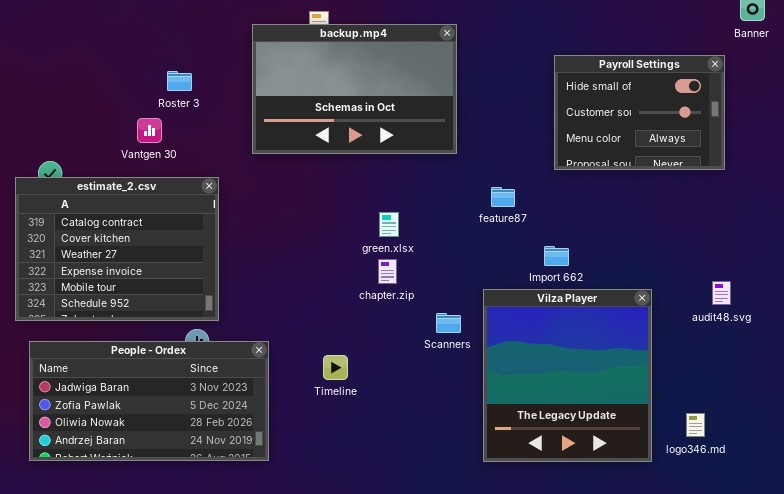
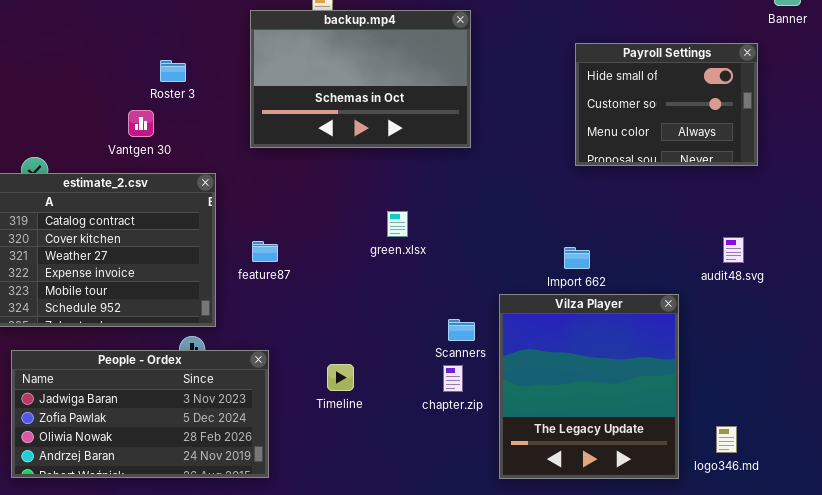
feature87: [491,187,515,207] -> [252,241,278,262], moved
chapter.zip: [378,259,397,284] -> [443,365,463,392], moved
audit48.svg: [712,281,731,305] -> [723,237,744,263], moved

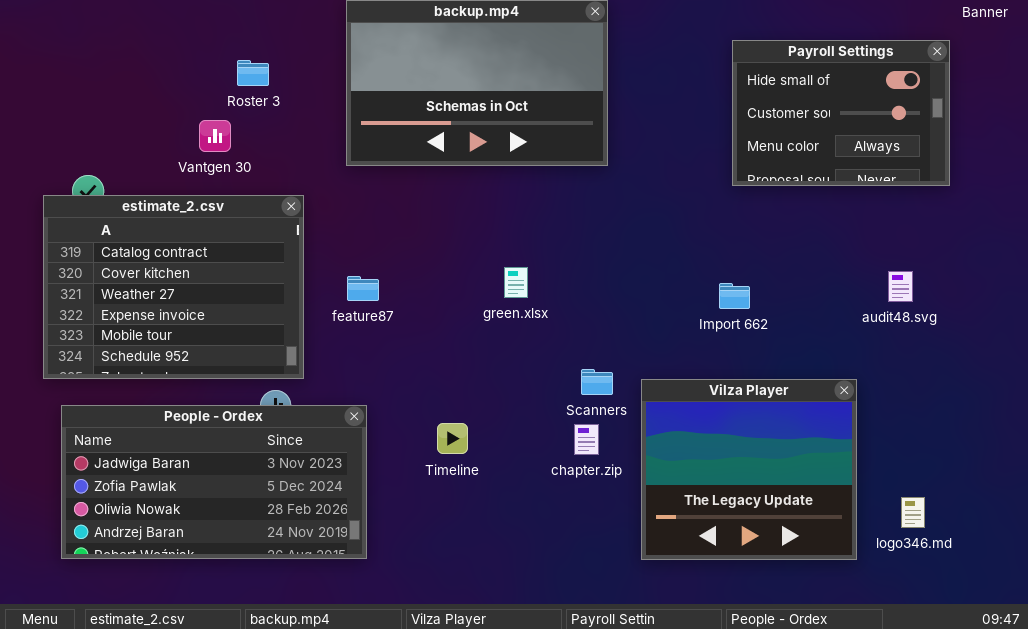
green.xlsx: [387,211,408,237] -> [504,267,528,298], moved
audit48.svg: [723,237,744,263] -> [888,271,913,302], moved
Vilza Player: [499,294,679,479] -> [641,379,857,560], resized

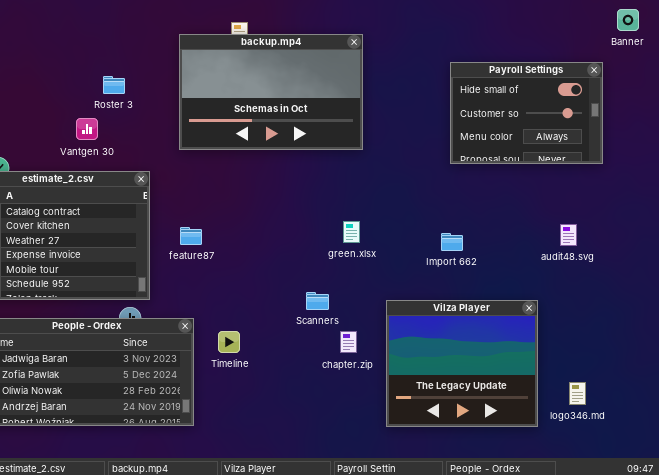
green.xlsx: [504,267,528,298] -> [343,221,360,243], moved
Scanners: [581,369,613,395] -> [306,292,329,310], moved
Timeline: [437,423,468,454] -> [218,331,240,353], moved

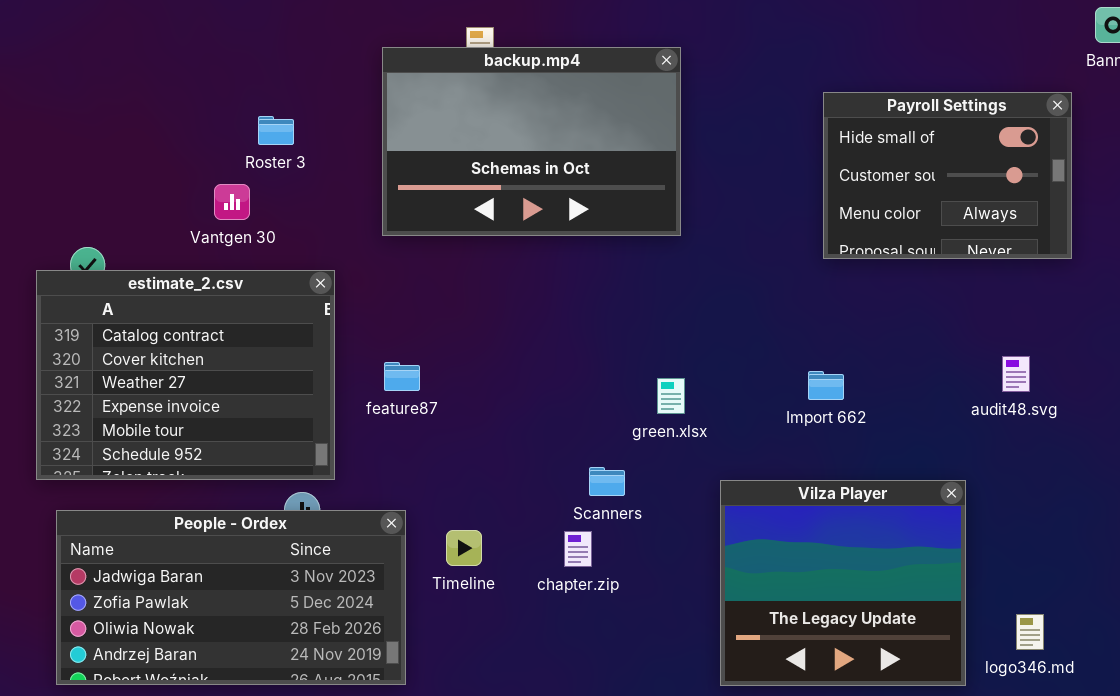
green.xlsx: [343,221,360,243] -> [657,378,685,414], moved
chapter.zip: [340,331,357,353] -> [564,531,592,567], moved

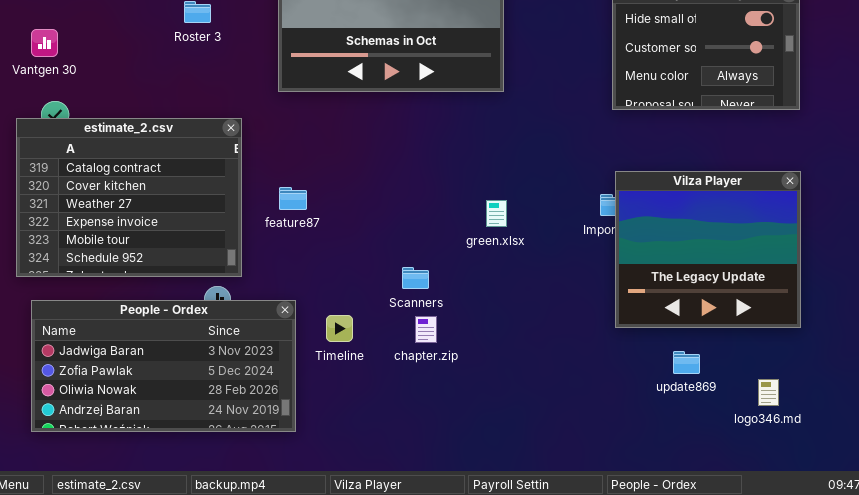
Vantgen 30: [214,184,250,220] -> [31,29,58,57], moved
Scanners: [589,467,625,496] -> [402,267,429,289], moved
Vilza Player: [720,480,966,686] -> [615,171,801,328], moved

